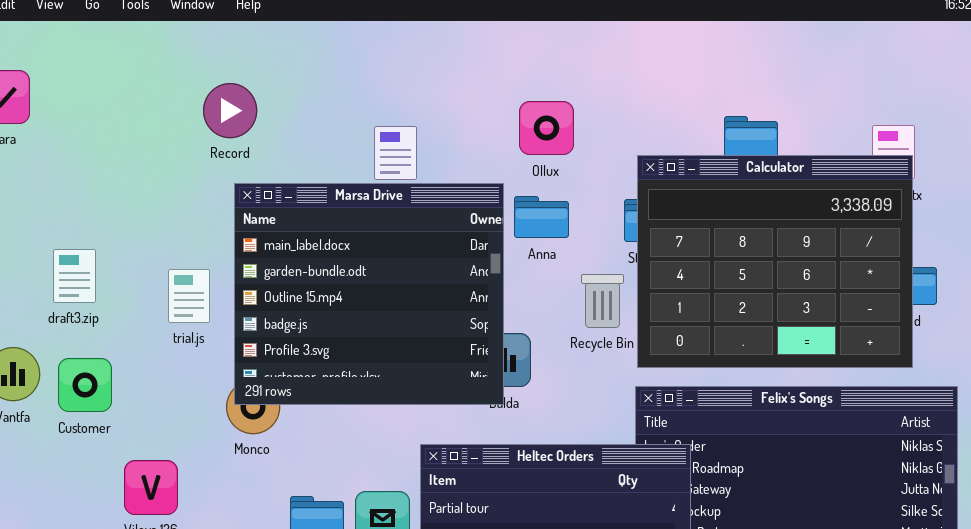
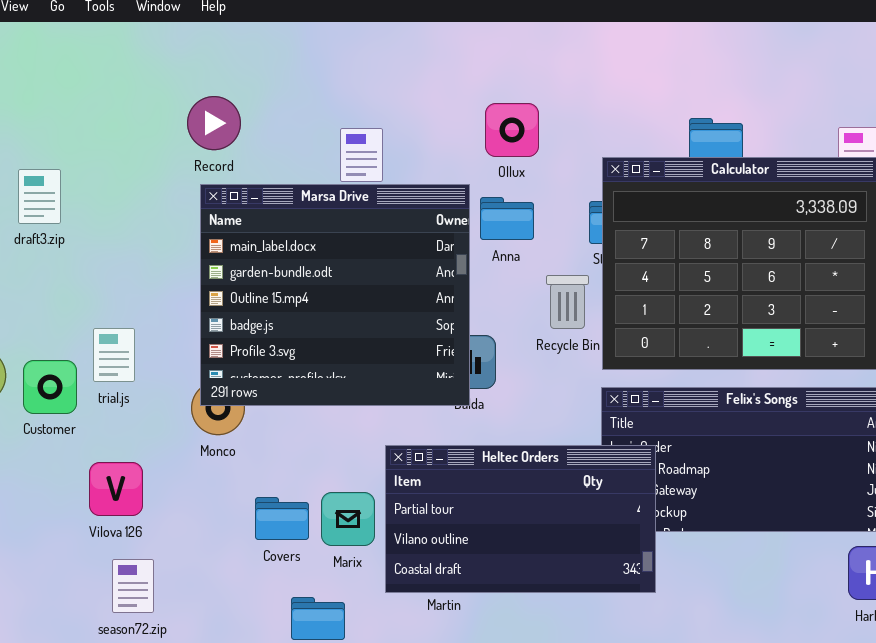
Record: [203,83,257,138] -> [187,96,241,150], moved
draft3.zip: [53,249,96,303] -> [18,169,61,224], moved
trial.js: [168,269,210,323] -> [93,328,135,382], moved

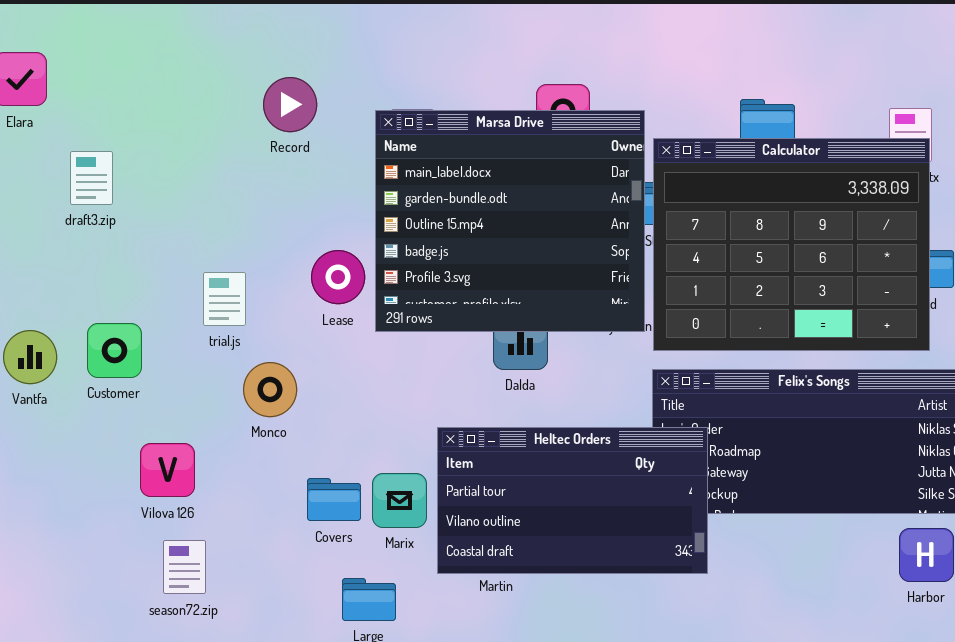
Record: [187,96,241,150] -> [263,77,317,132], moved
Marsa Drive: [200,184,470,406] -> [375,110,645,332], moved
trial.js: [93,328,135,382] -> [203,272,246,326], moved
Customer: [23,360,77,414] -> [87,323,142,378], moved

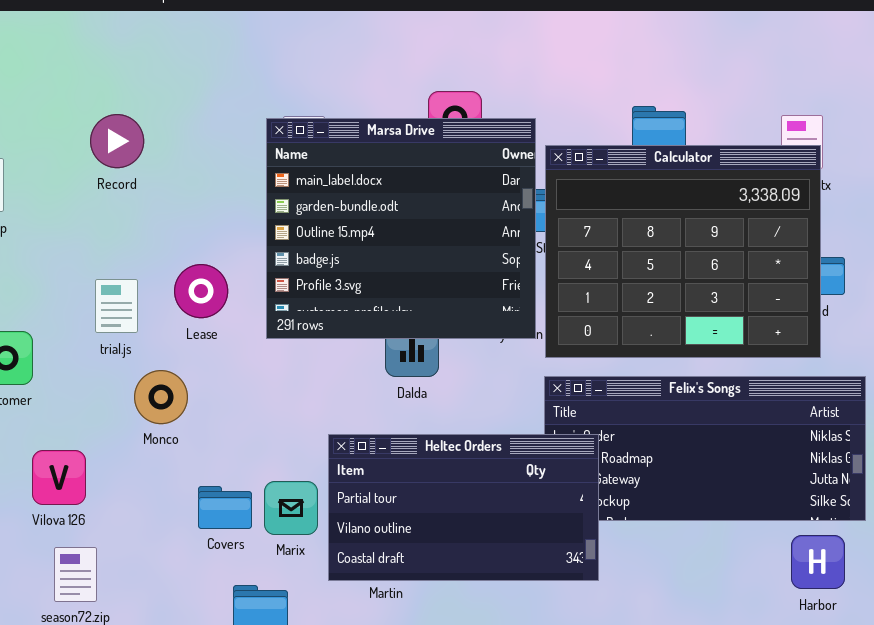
Record: [263,77,317,132] -> [90,114,144,168], moved
Lease: [311,250,365,304] -> [174,264,228,318], moved

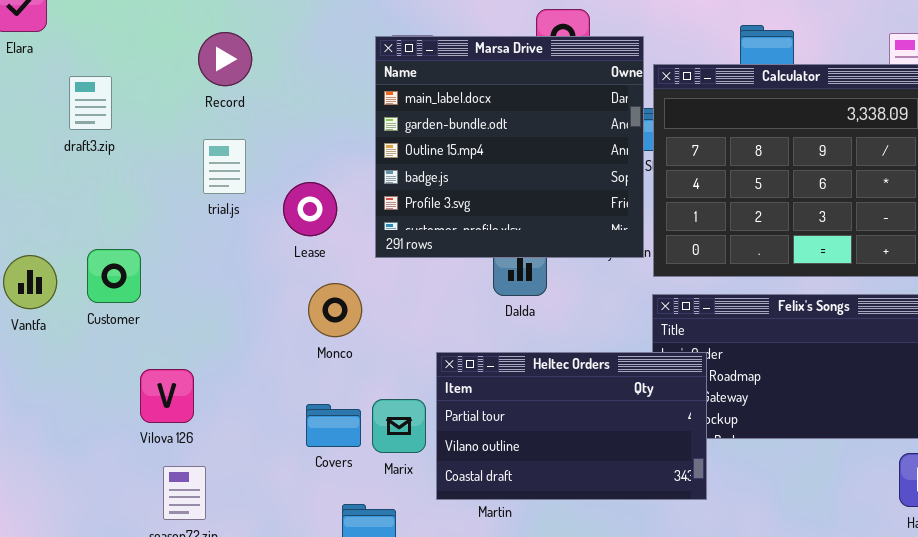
trial.js: [95,279,138,333] -> [203,139,246,194], moved
Monco: [134,370,188,424] -> [308,283,362,337], moved

